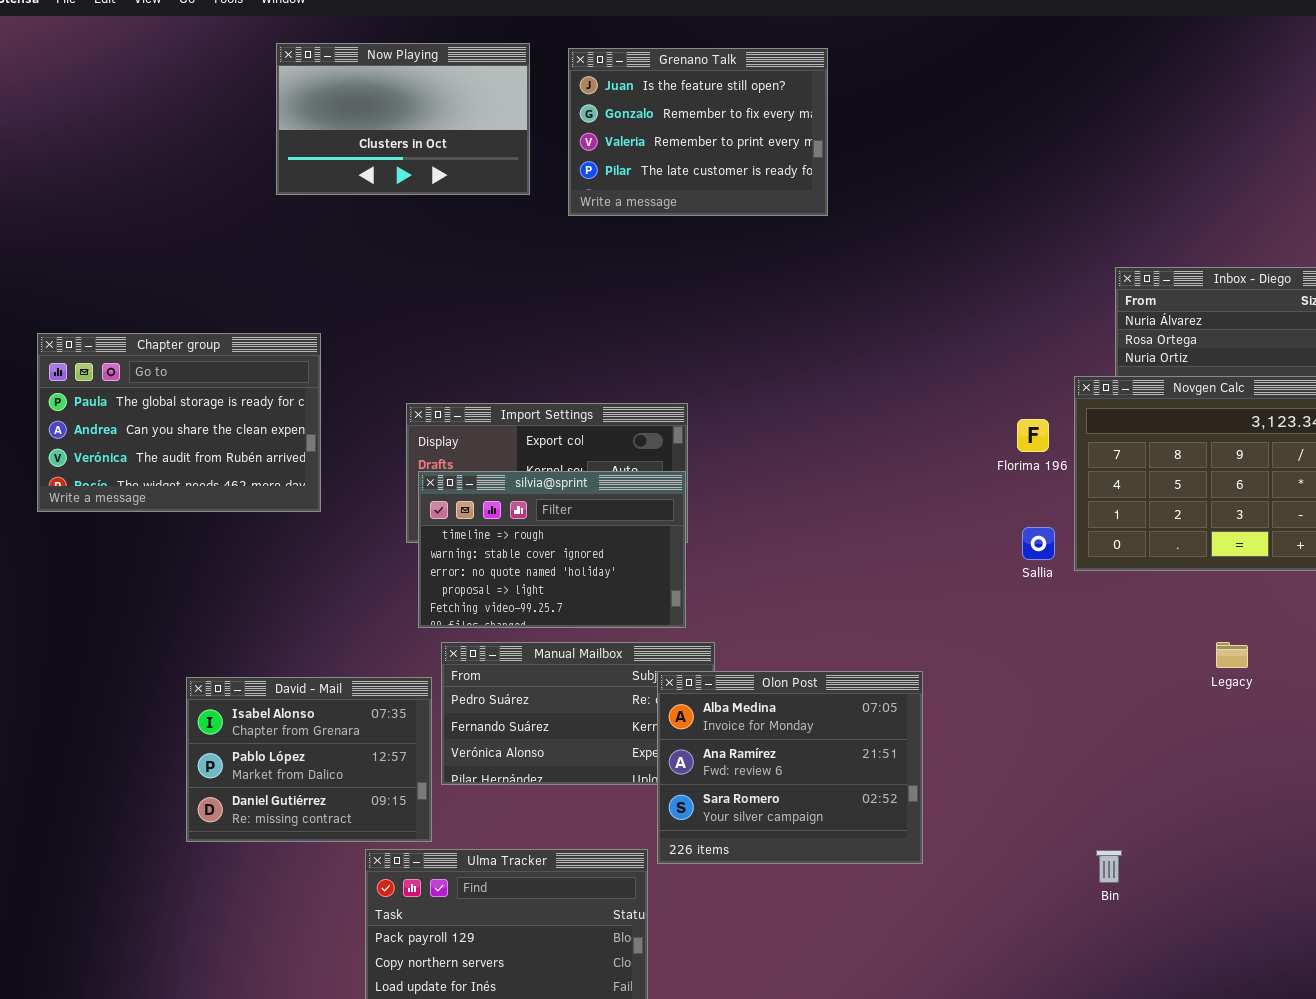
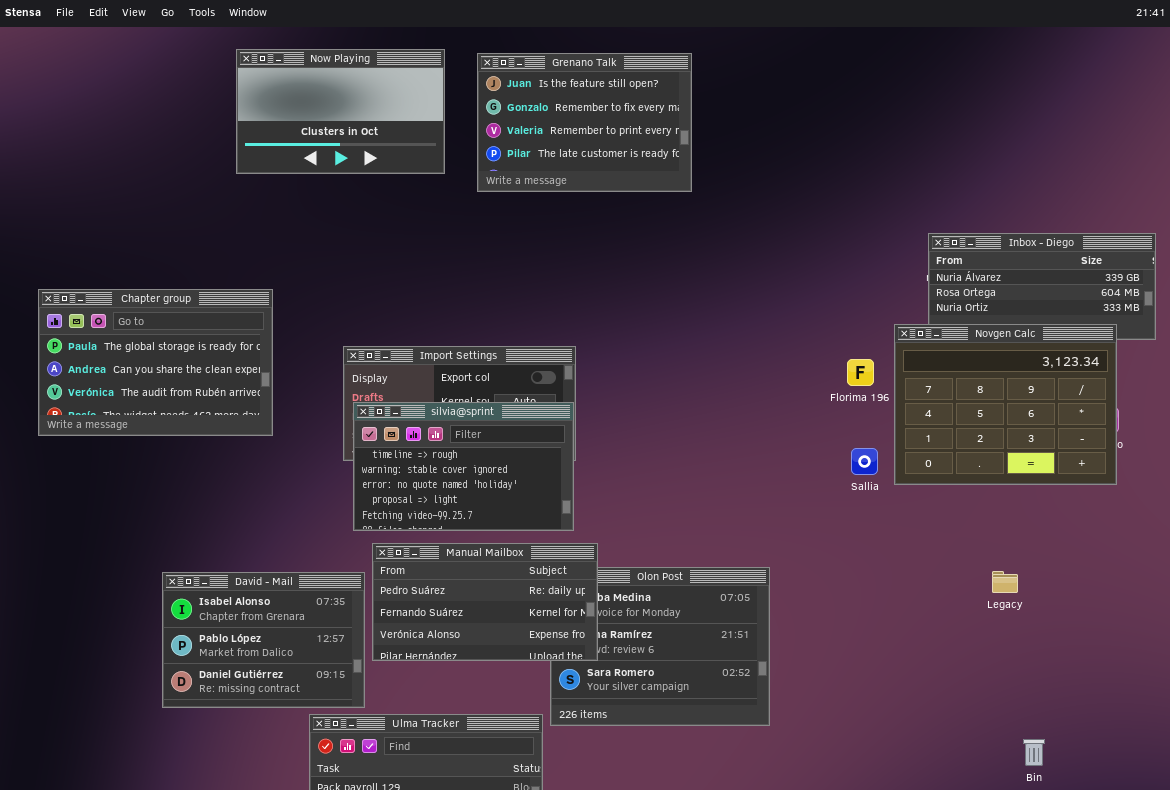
Manual Mailbox: [441,642,715,785] -> [372,543,598,661], raised
Legacy: [1216,642,1248,668] -> [992,571,1018,593], moved
Bin: [1096,850,1122,883] -> [1023,739,1045,766], moved

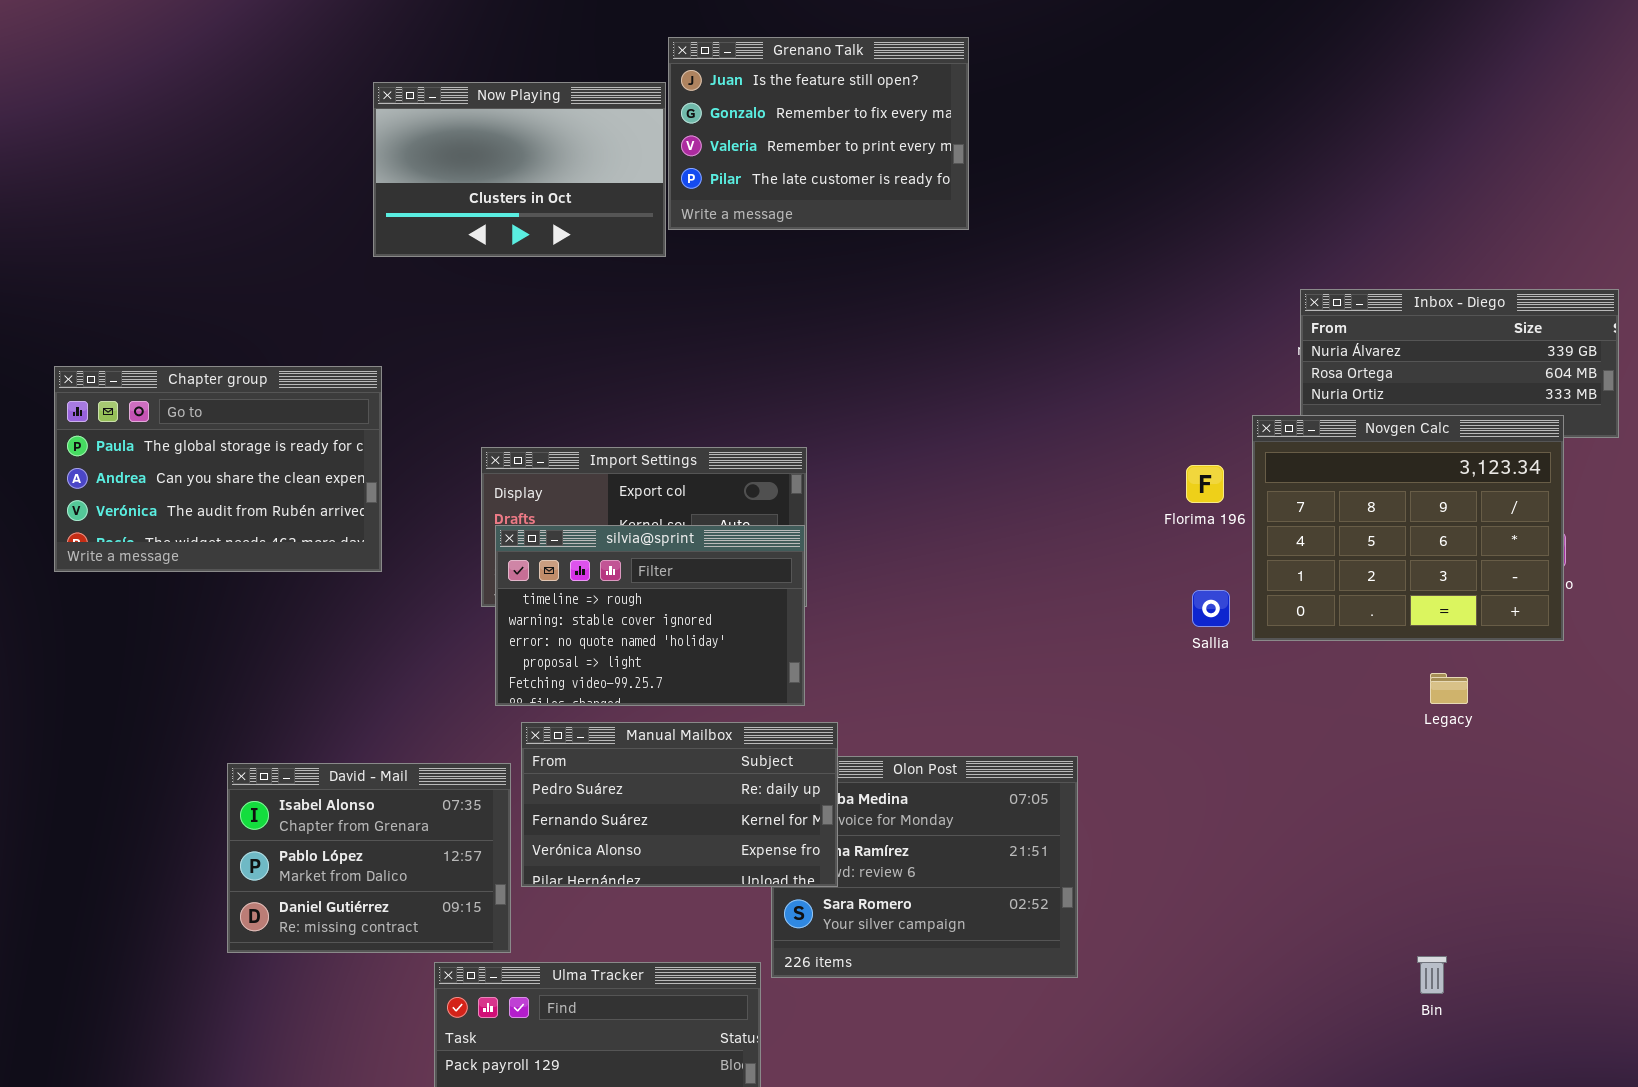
Now Playing: [236,49,445,174] -> [373,82,666,257], moved
Legacy: [992,571,1018,593] -> [1430,673,1468,704], moved
Bin: [1023,739,1045,766] -> [1417,956,1447,994], moved

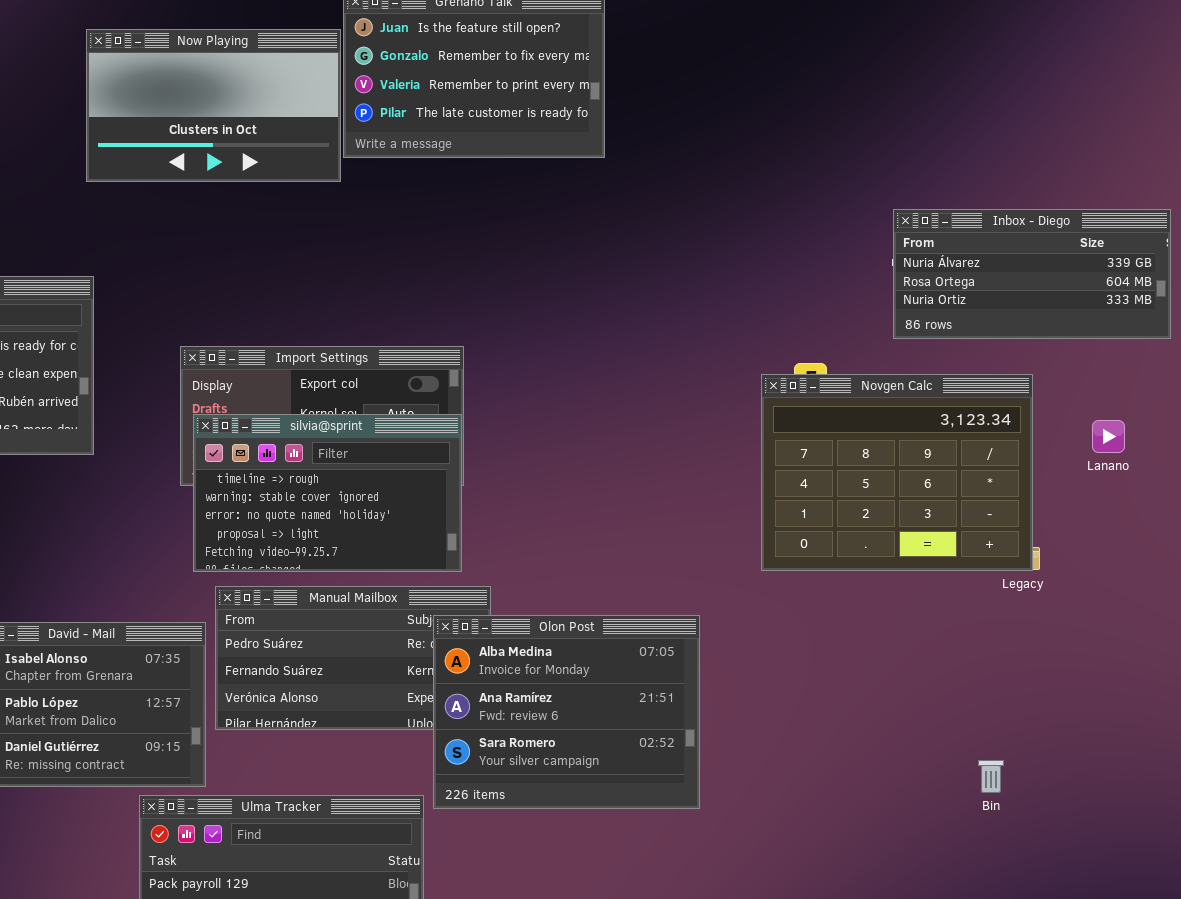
Novgen Calc: [1252,415,1564,641] -> [761,374,1033,571], moved
Olon Post: [771,756,1078,978] -> [433,615,700,809], raised
Bin: [1417,956,1447,994] -> [978,760,1004,793], moved

